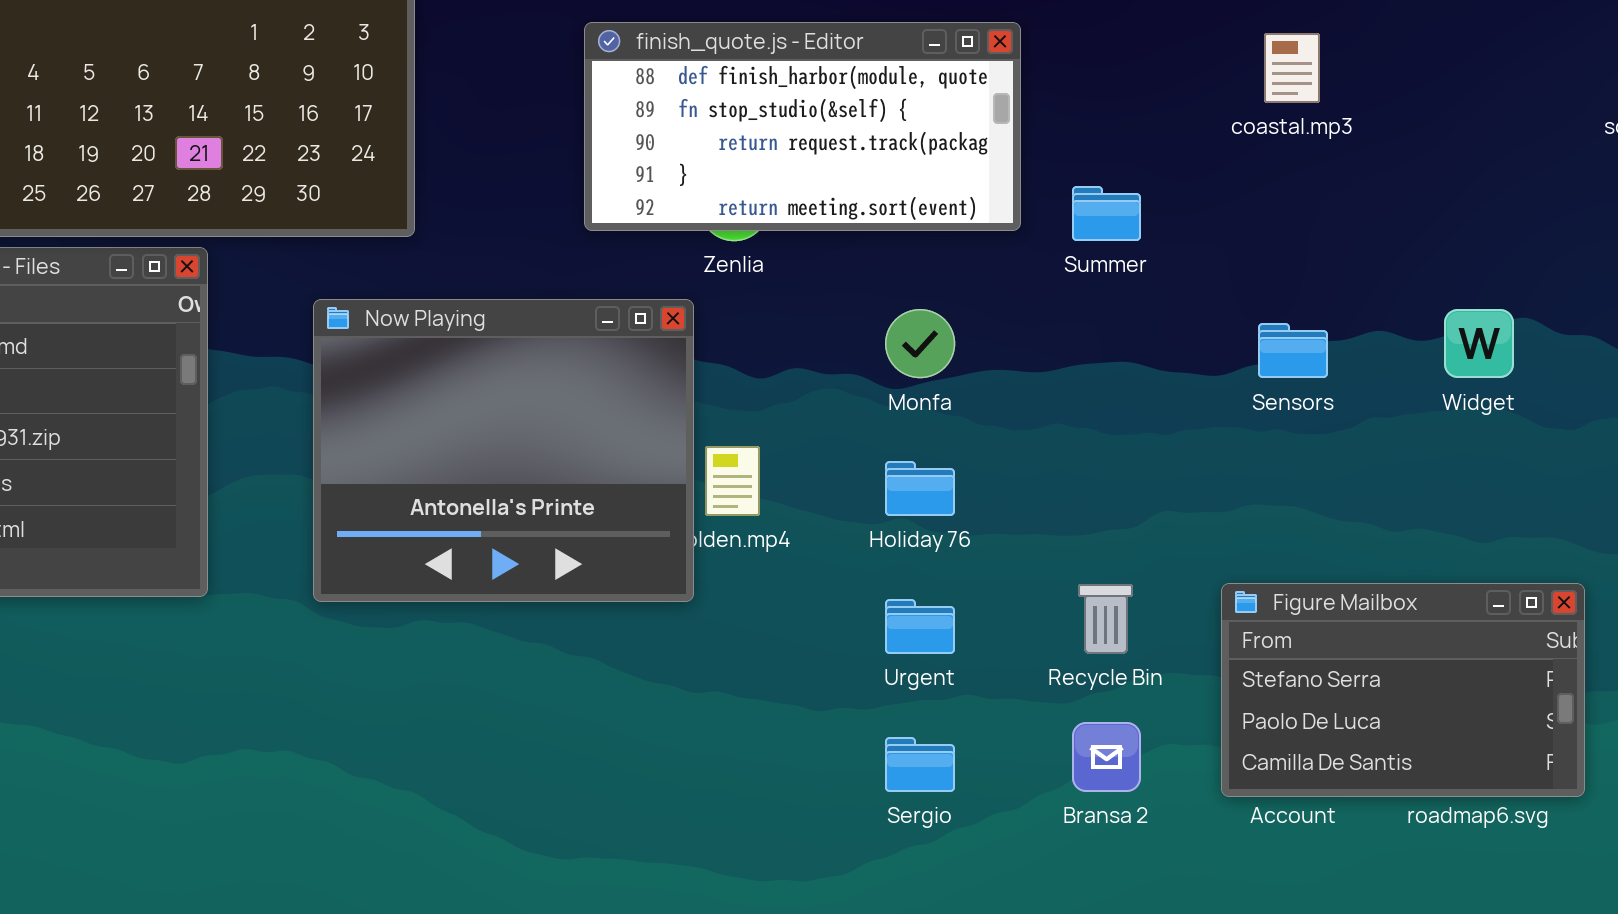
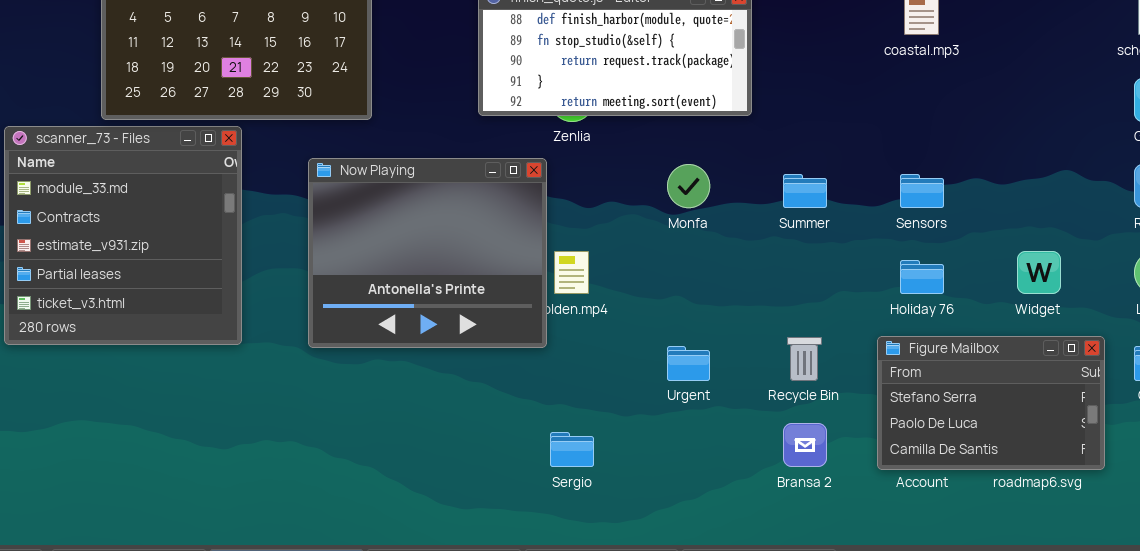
Summer: [1072,186,1141,241] -> [783,174,827,208], moved
Widget: [1444,309,1514,378] -> [1017,251,1061,294], moved
Holiday 76: [885,461,955,516] -> [900,260,944,294], moved
Sergio: [885,737,955,792] -> [550,432,594,467], moved

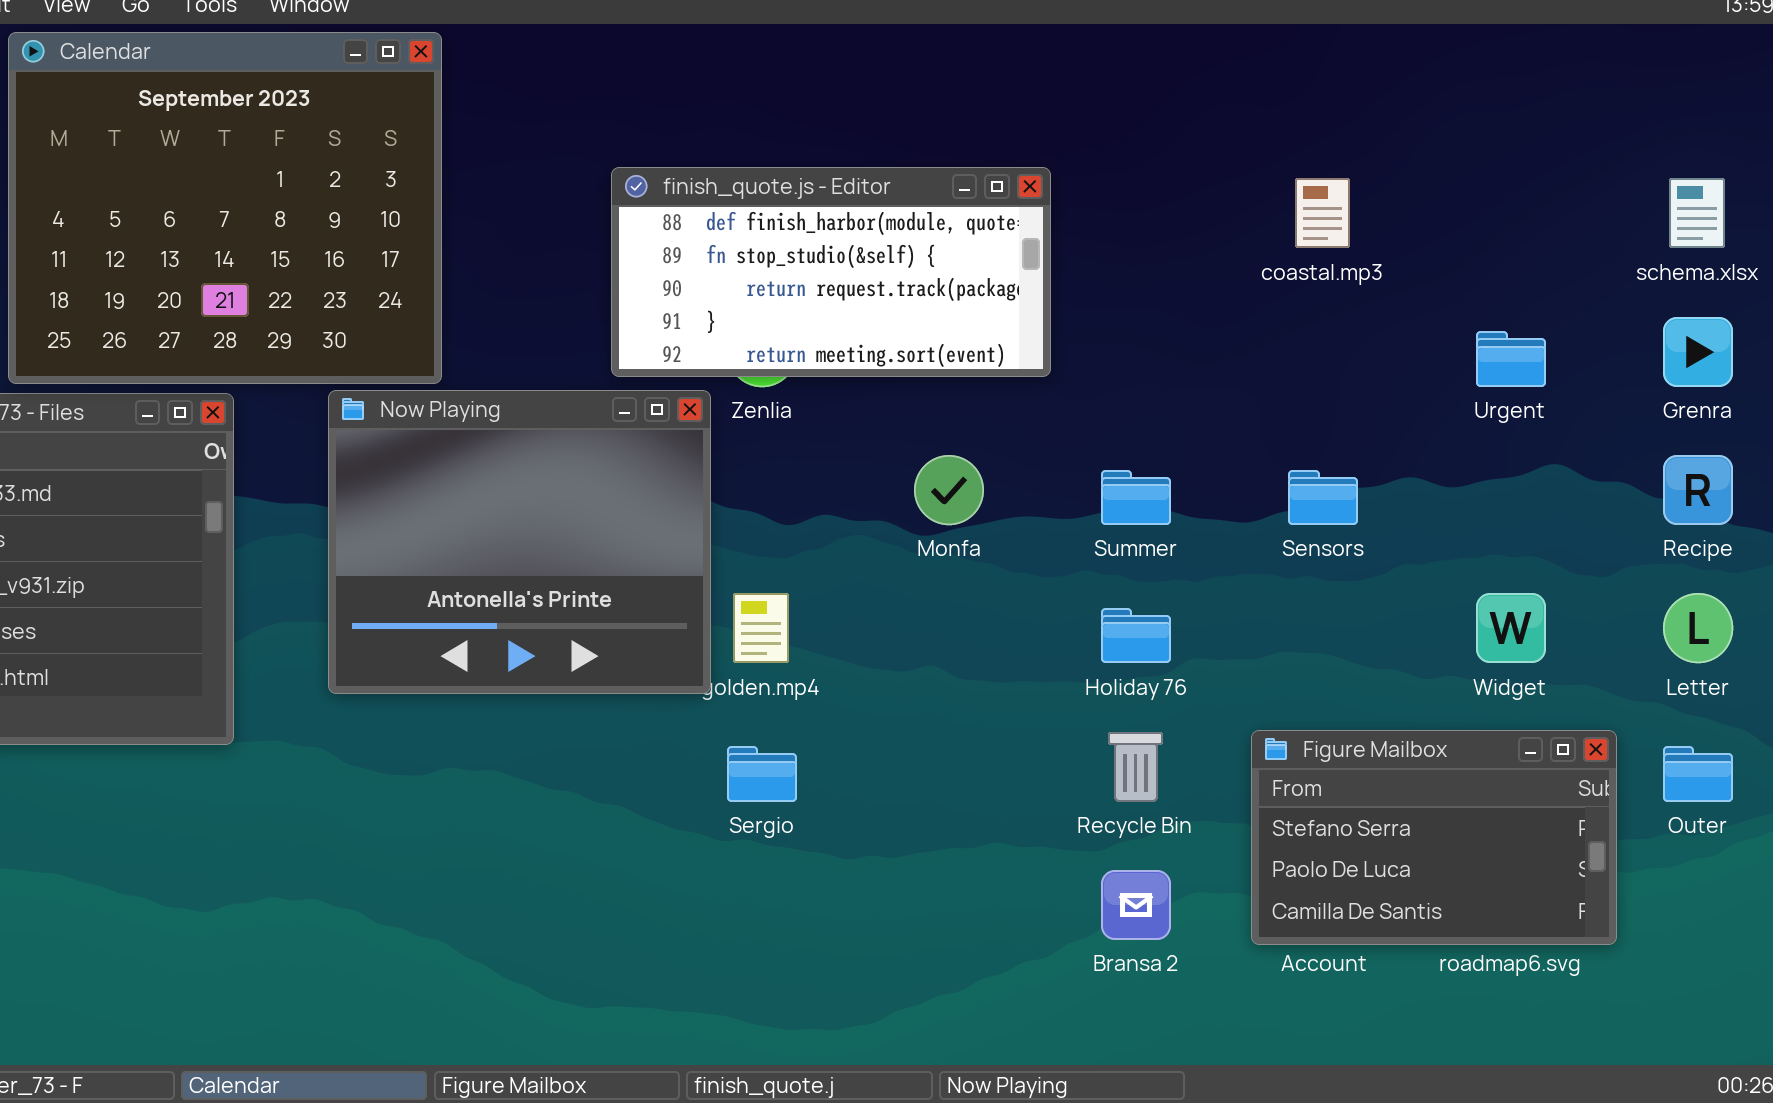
Now Playing: [308,158,547,348] -> [328,390,711,694], moved
Holiday 76: [900,260,944,294] -> [1101,608,1171,663], moved
Urgent: [667,346,710,381] -> [1476,331,1546,387], moved
Sergio: [550,432,594,467] -> [727,746,797,802], moved

